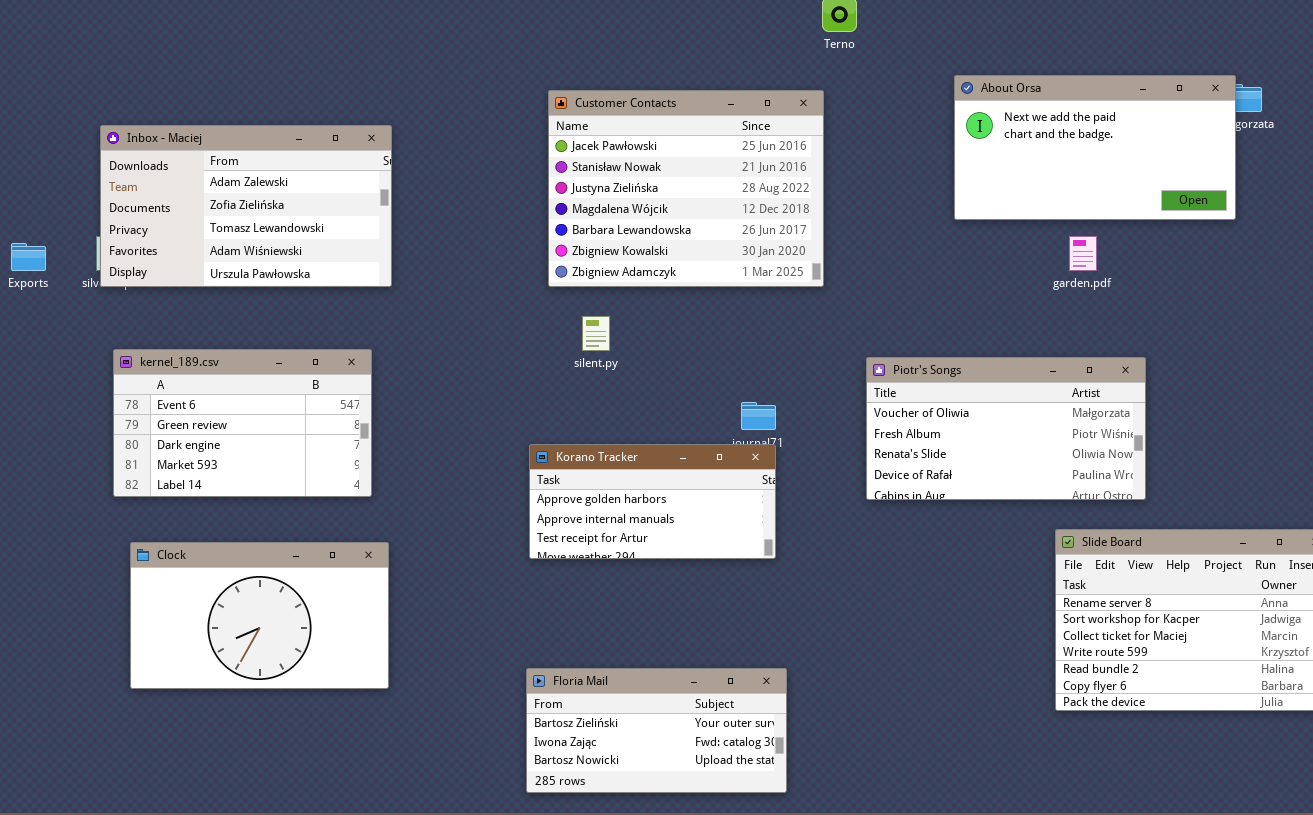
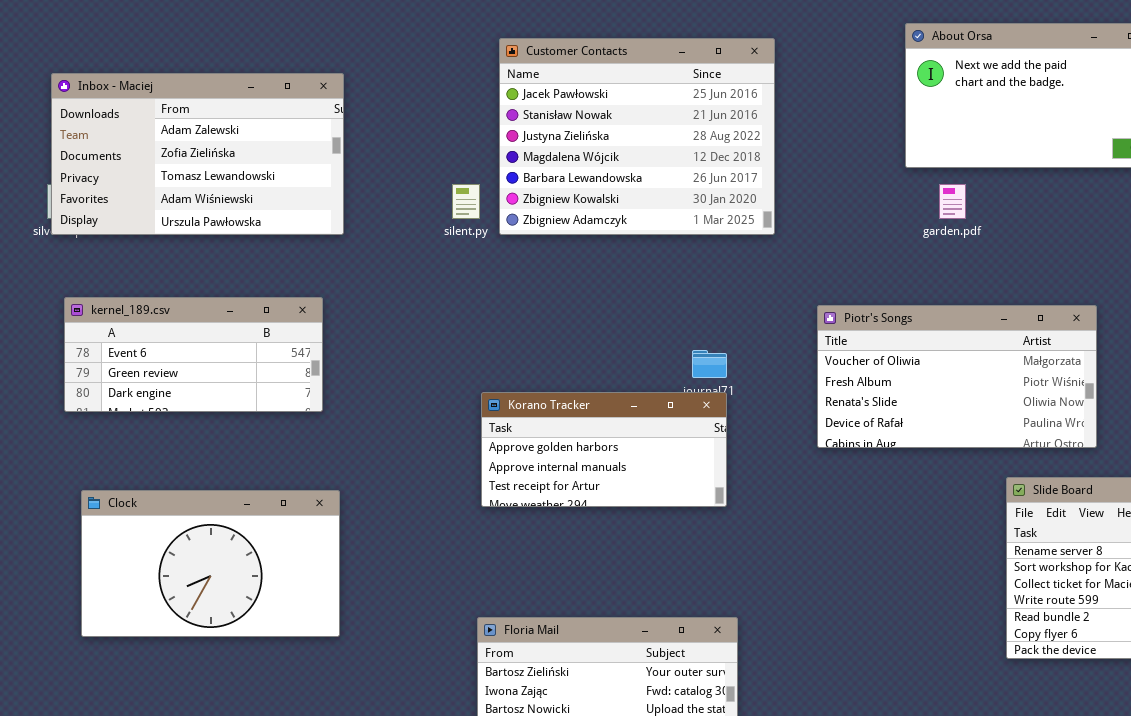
garden.pdf: [1069,236,1097,271] -> [939,184,966,219], moved
silent.py: [582,316,610,351] -> [452,184,480,219], moved
kernel_189.csv: [113,349,372,497] -> [64,297,323,412], resized

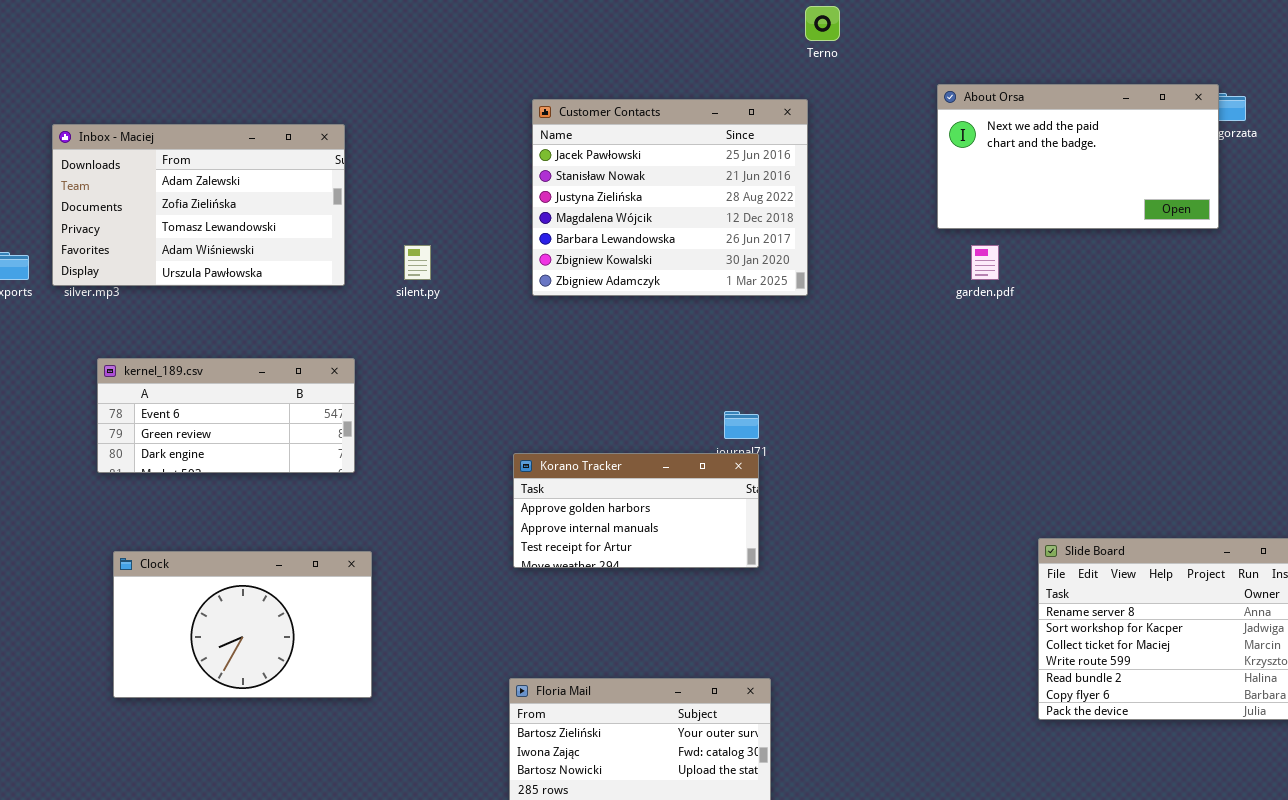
Inbox - Maciej: [51,73,344,235] -> [52,124,345,286], moved
silent.py: [452,184,480,219] -> [404,245,431,280], moved
Piotr's Songs: [817,305,1097,448] -> none, closed

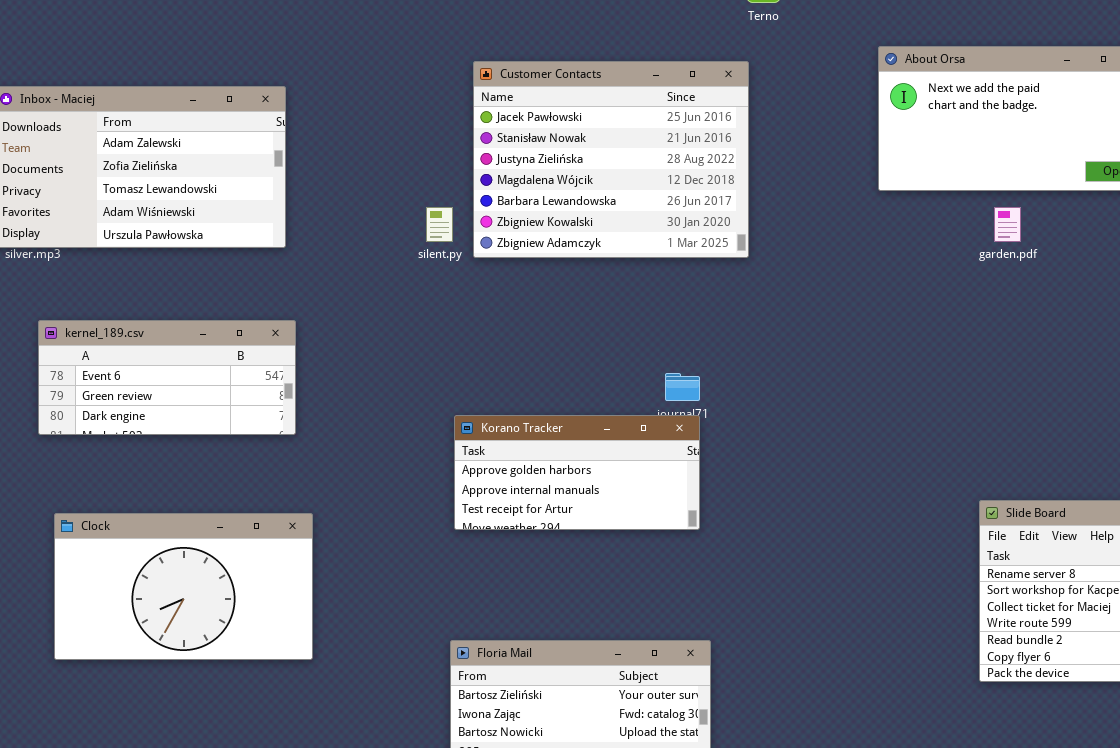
silent.py: [404,245,431,280] -> [426,207,453,242], moved
garden.pdf: [971,245,999,280] -> [994,207,1021,242], moved

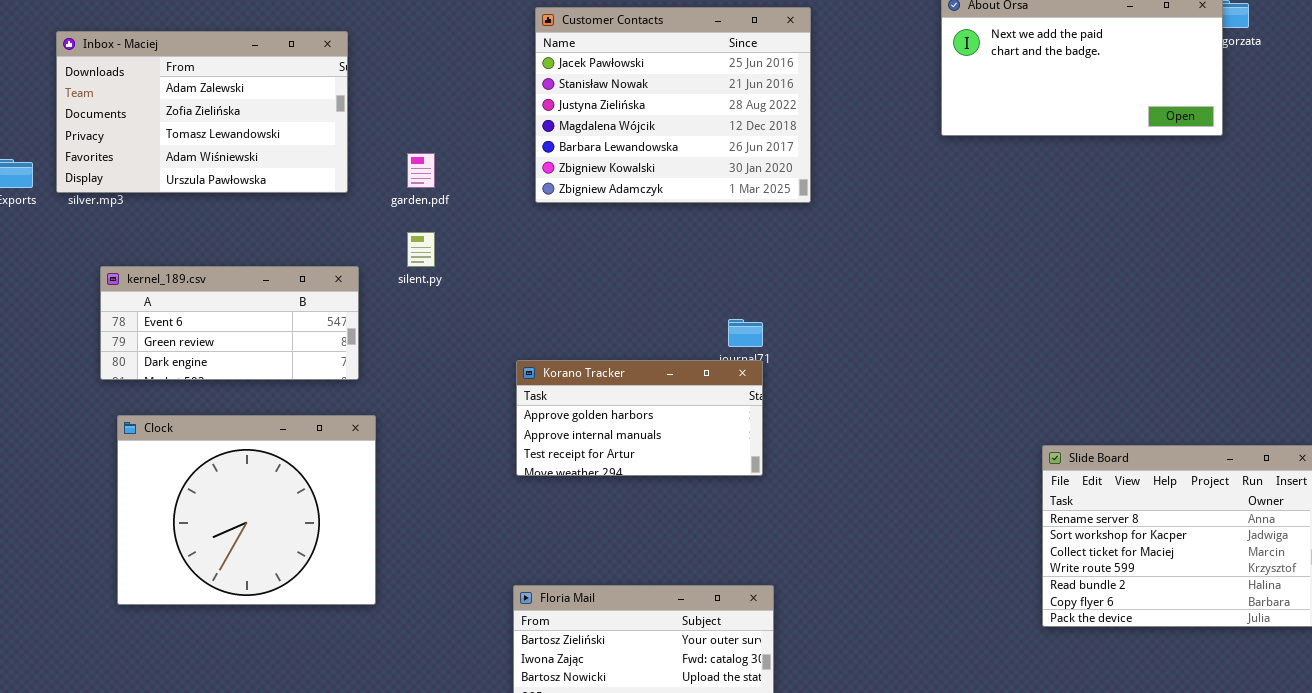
silent.py: [426,207,453,242] -> [407,232,435,267], moved
garden.pdf: [994,207,1021,242] -> [407,153,435,188], moved
Clock: [54,513,313,660] -> [117,415,376,605], resized

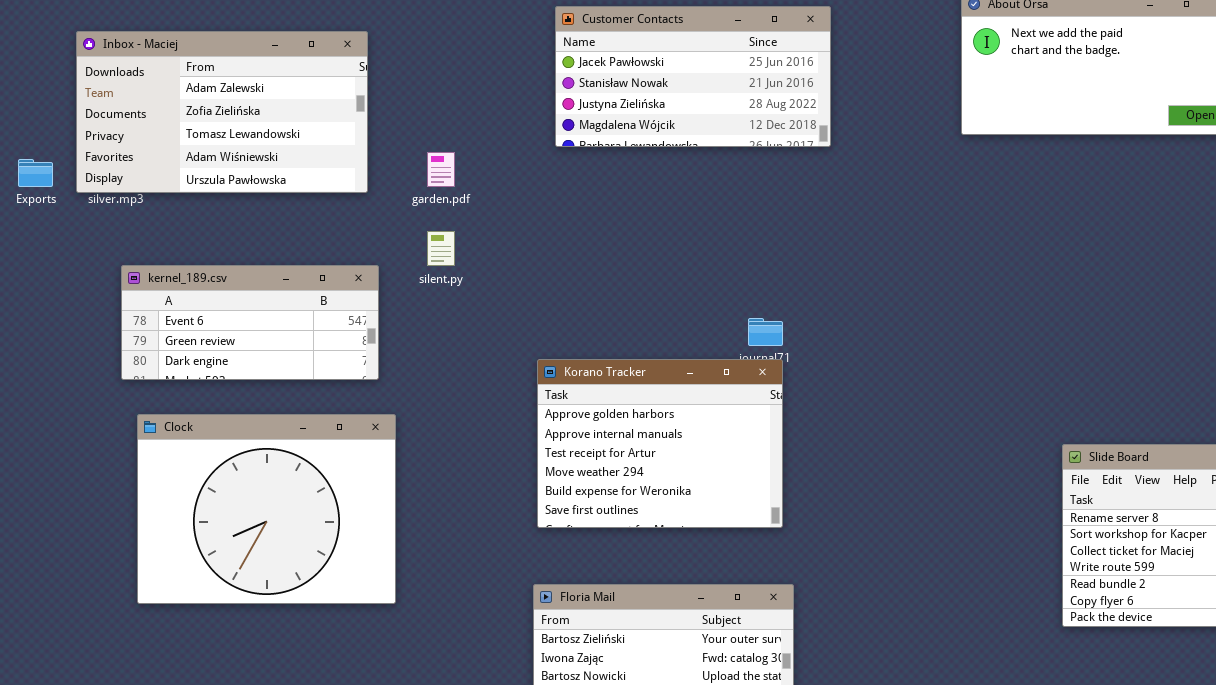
Customer Contacts: [535,7,811,203] -> [555,6,831,147], resized
Korano Tracker: [516,360,763,476] -> [537,359,783,528], resized

